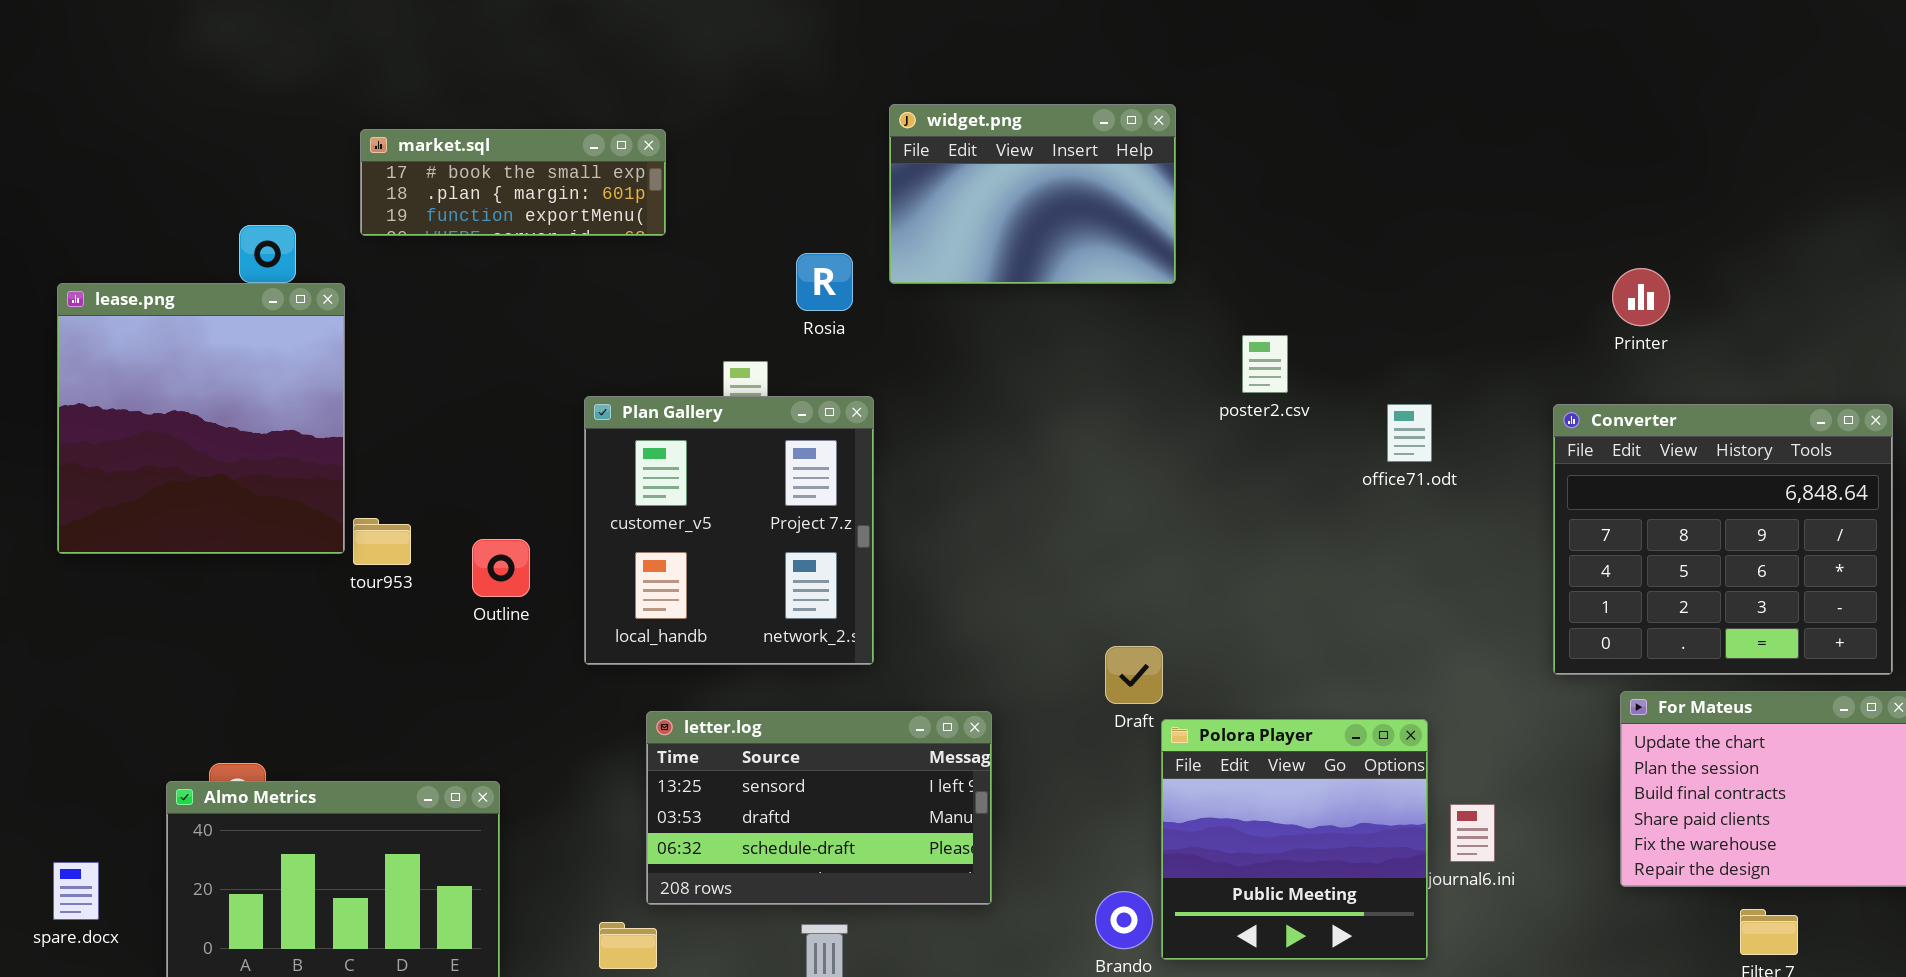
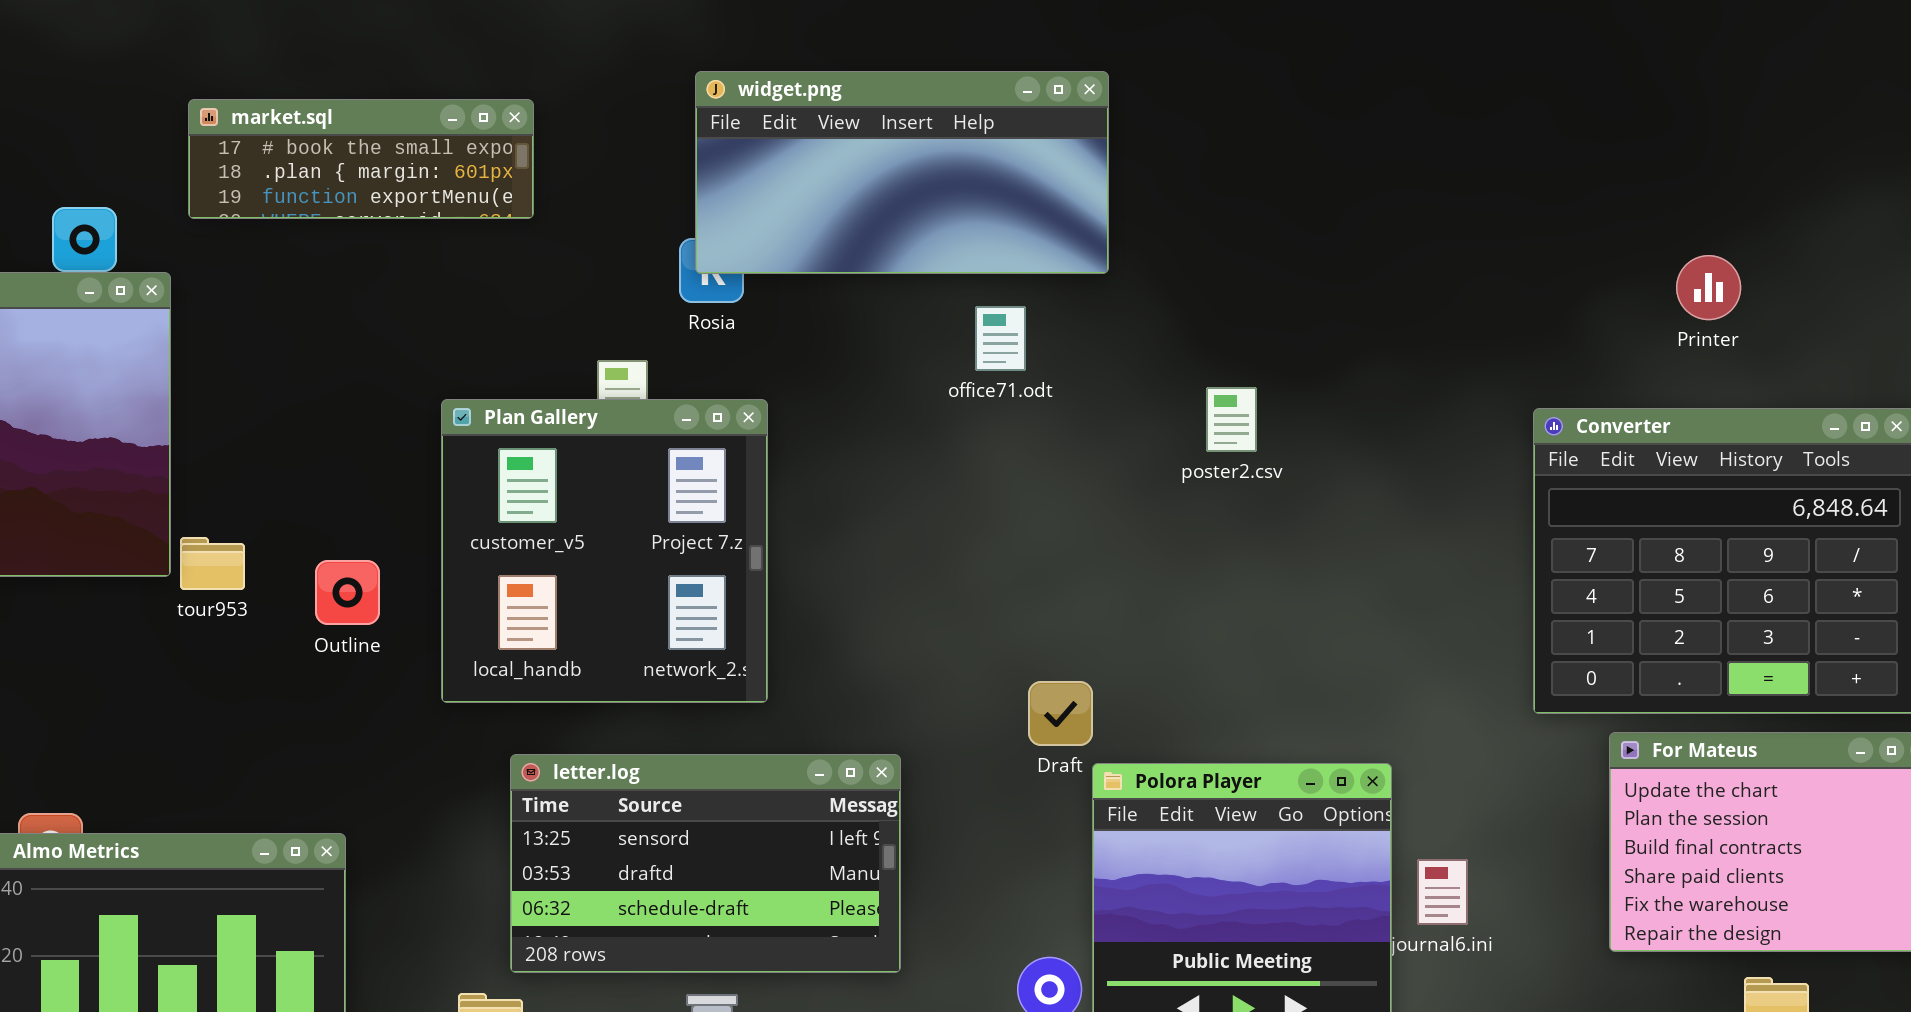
widget.png: [889,104,1176,284] -> [695,71,1109,274], resized
Printer: [1612,268,1670,326] -> [1676,255,1741,320], moved
poster2.csv: [1242,335,1288,393] -> [1206,387,1257,452], moved
office71.odt: [1387,404,1432,462] -> [975,306,1026,371], moved

